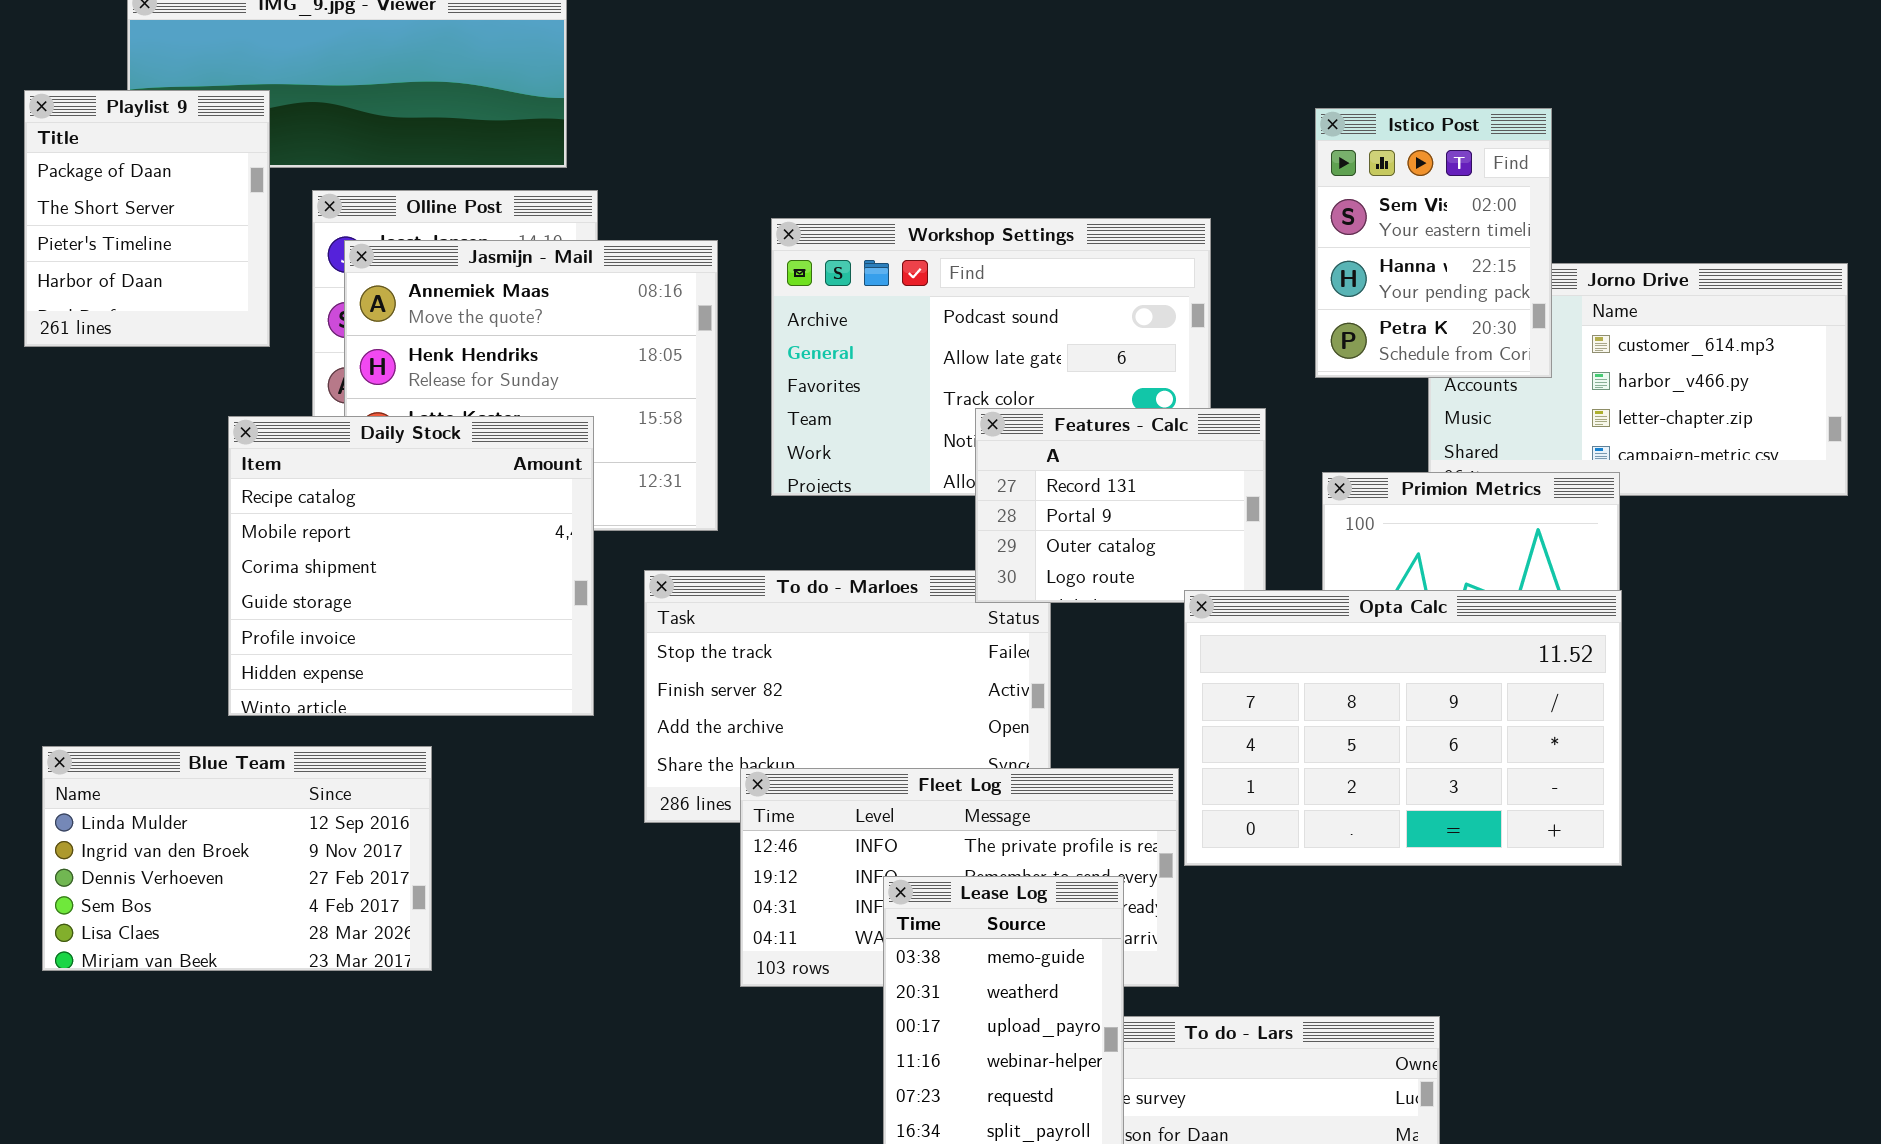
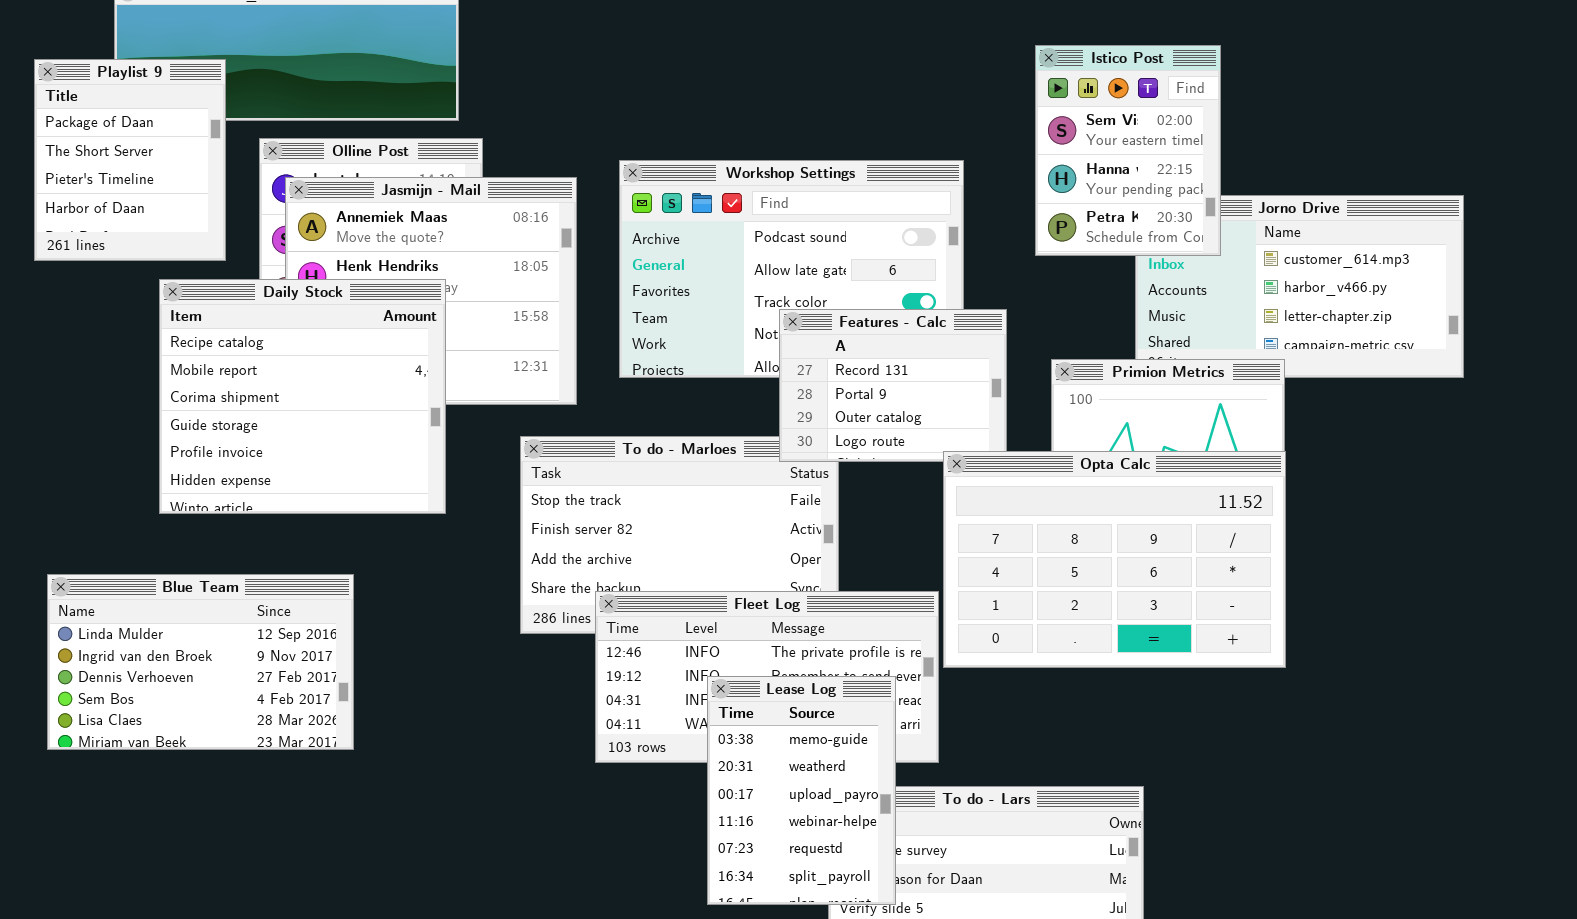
Istico Post: [1315,108,1552,378] -> [1035,45,1221,256], moved
Daily Stock: [228,416,594,716] -> [159,279,446,514], moved

